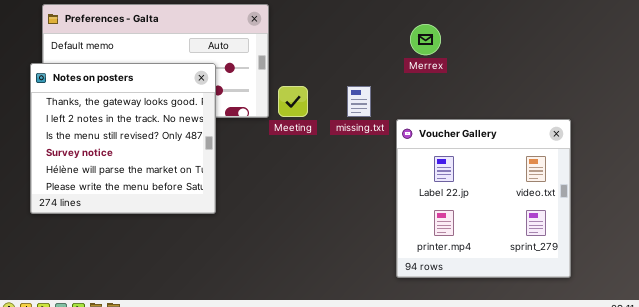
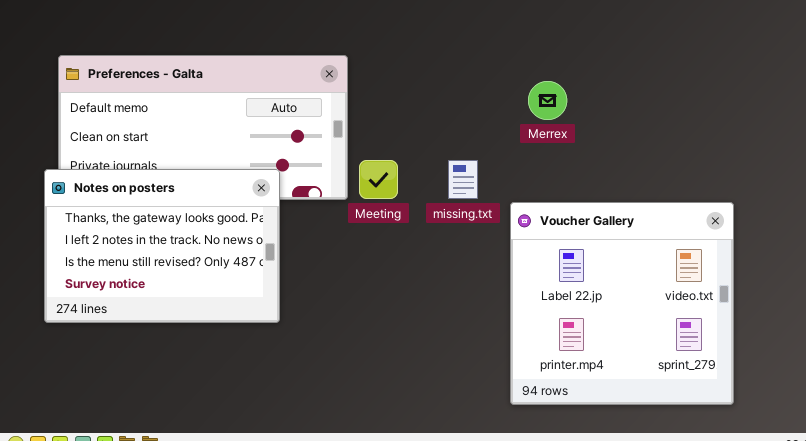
Notes on posters: [30,63,216,214] -> [44,169,280,323], resized

